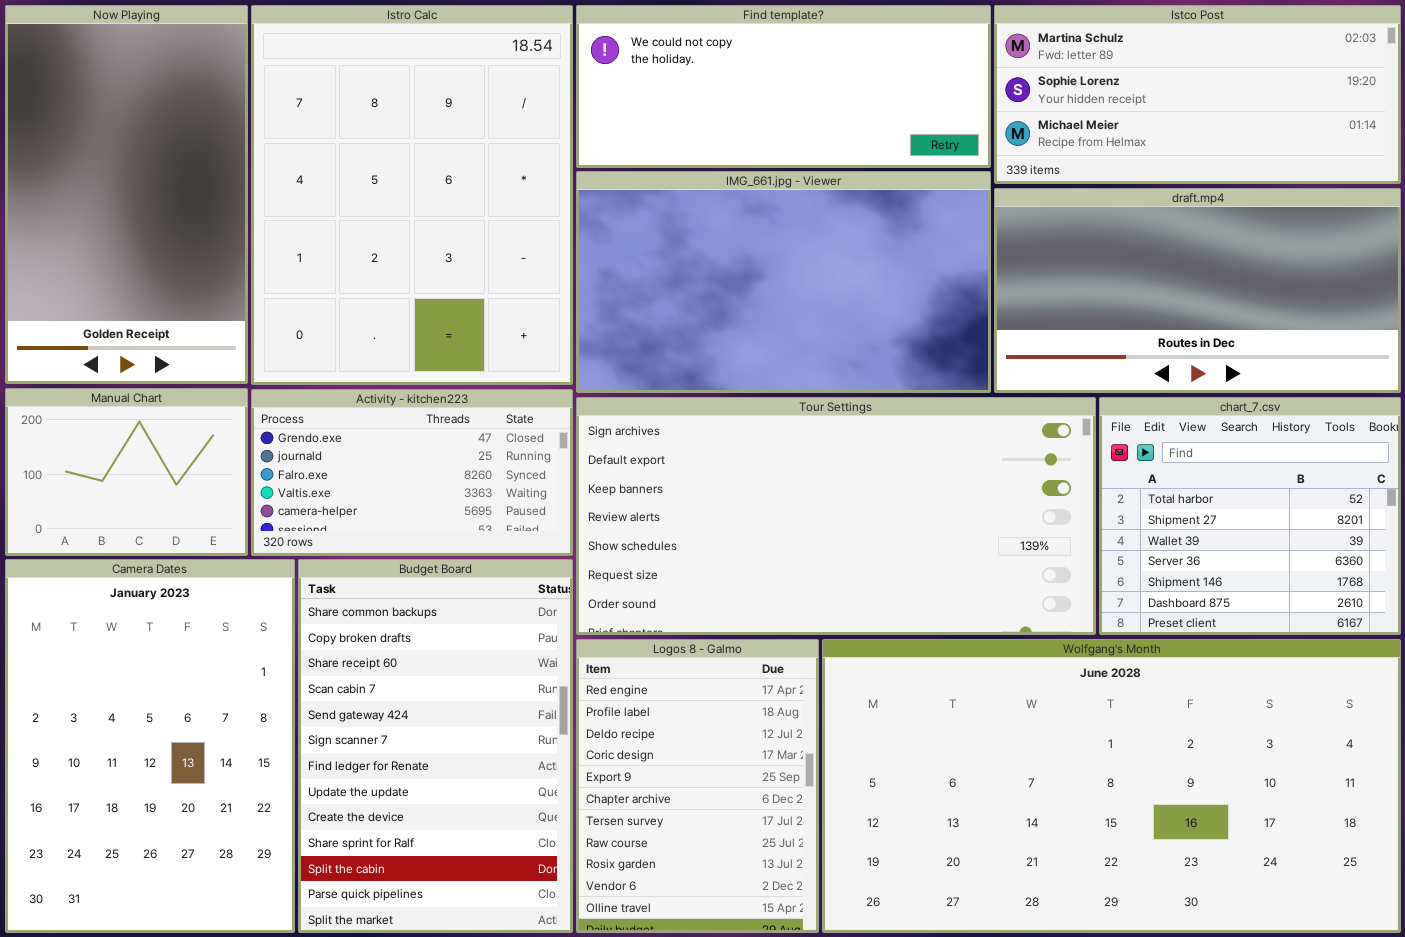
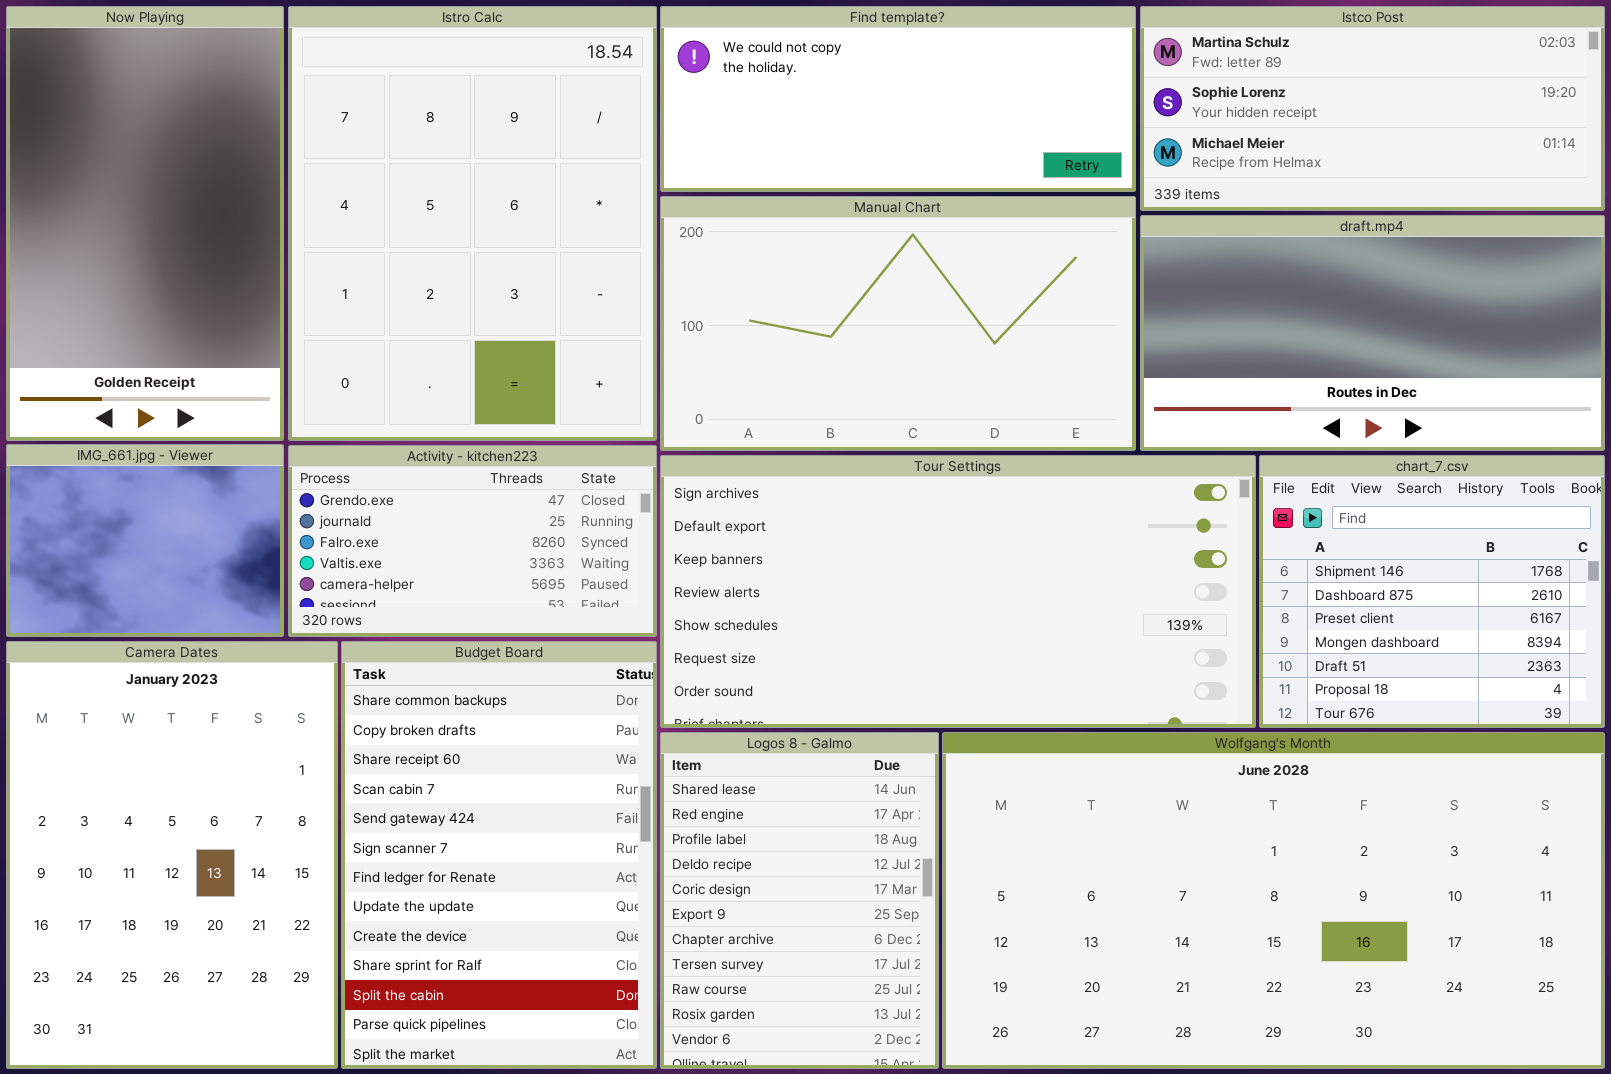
IMG_661.jpg - Viewer: [576,171,991,393] -> [6,444,284,637], moved, resized
Manual Chart: [5,388,248,556] -> [660,196,1136,451], moved, resized
chart_7.csv: [1099,397,1401,635] -> [1259,455,1605,728], scrolled down 4 rows
Logos 8 - Galmo: [576,639,819,933] -> [660,732,939,1069], scrolled up 1 row

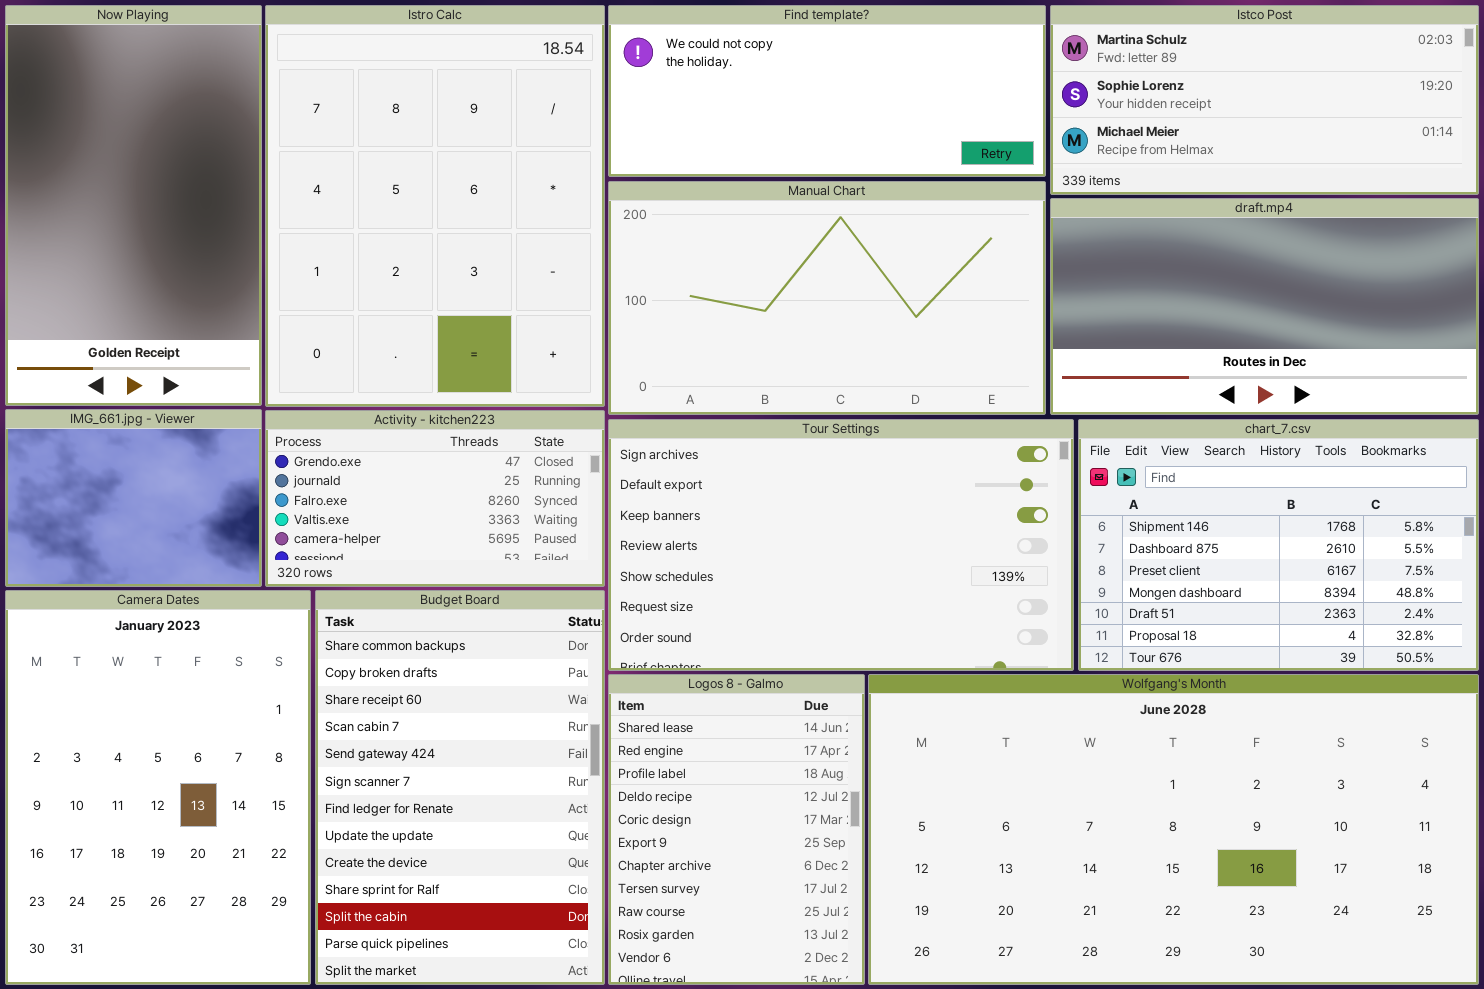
Tour Settings: [660,455,1256,728] -> [608,419,1074,671], resized
chart_7.csv: [1259,455,1605,728] -> [1078,419,1479,671], resized

